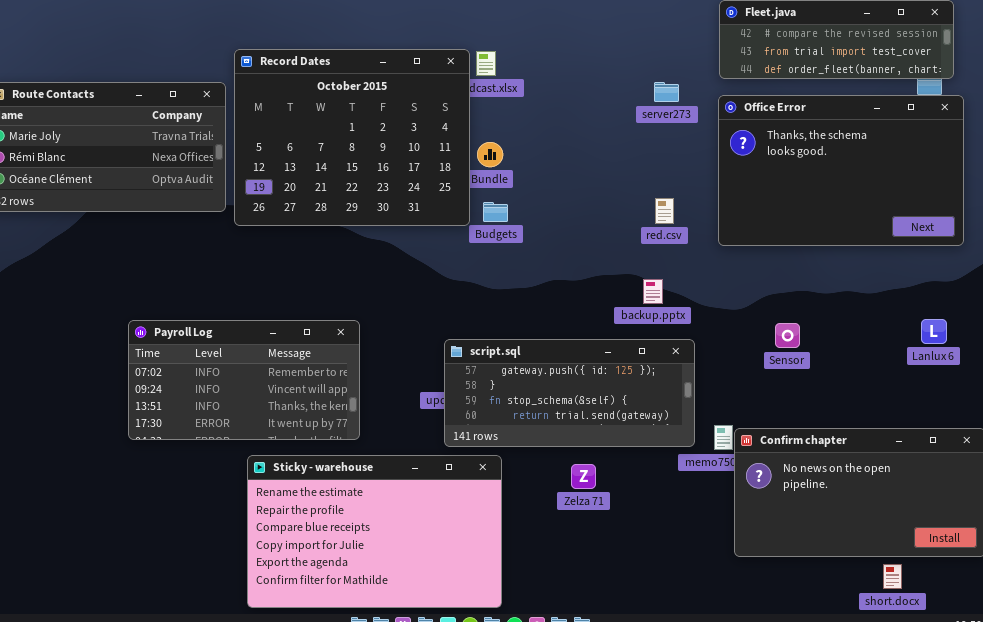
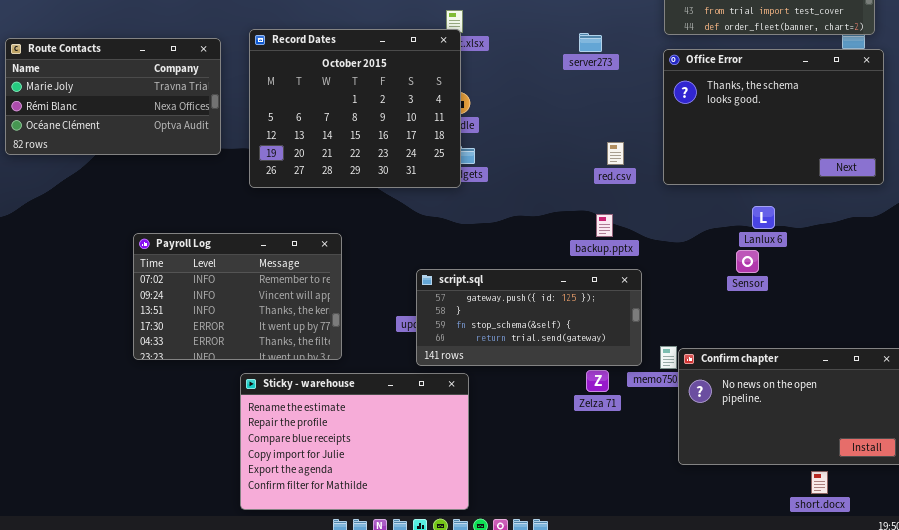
Record Dates: [234,49,470,226] -> [249,29,461,188], moved
server273: [654,82,679,102] -> [579,33,602,52], moved
Lanlux 6: [921,319,947,344] -> [752,206,775,229], moved
Payroll Log: [128,320,360,440] -> [133,233,342,360], resized
Sensor: [775,323,800,348] -> [736,250,759,273], moved
Zelza 71: [571,464,596,489] -> [586,370,609,392], moved

